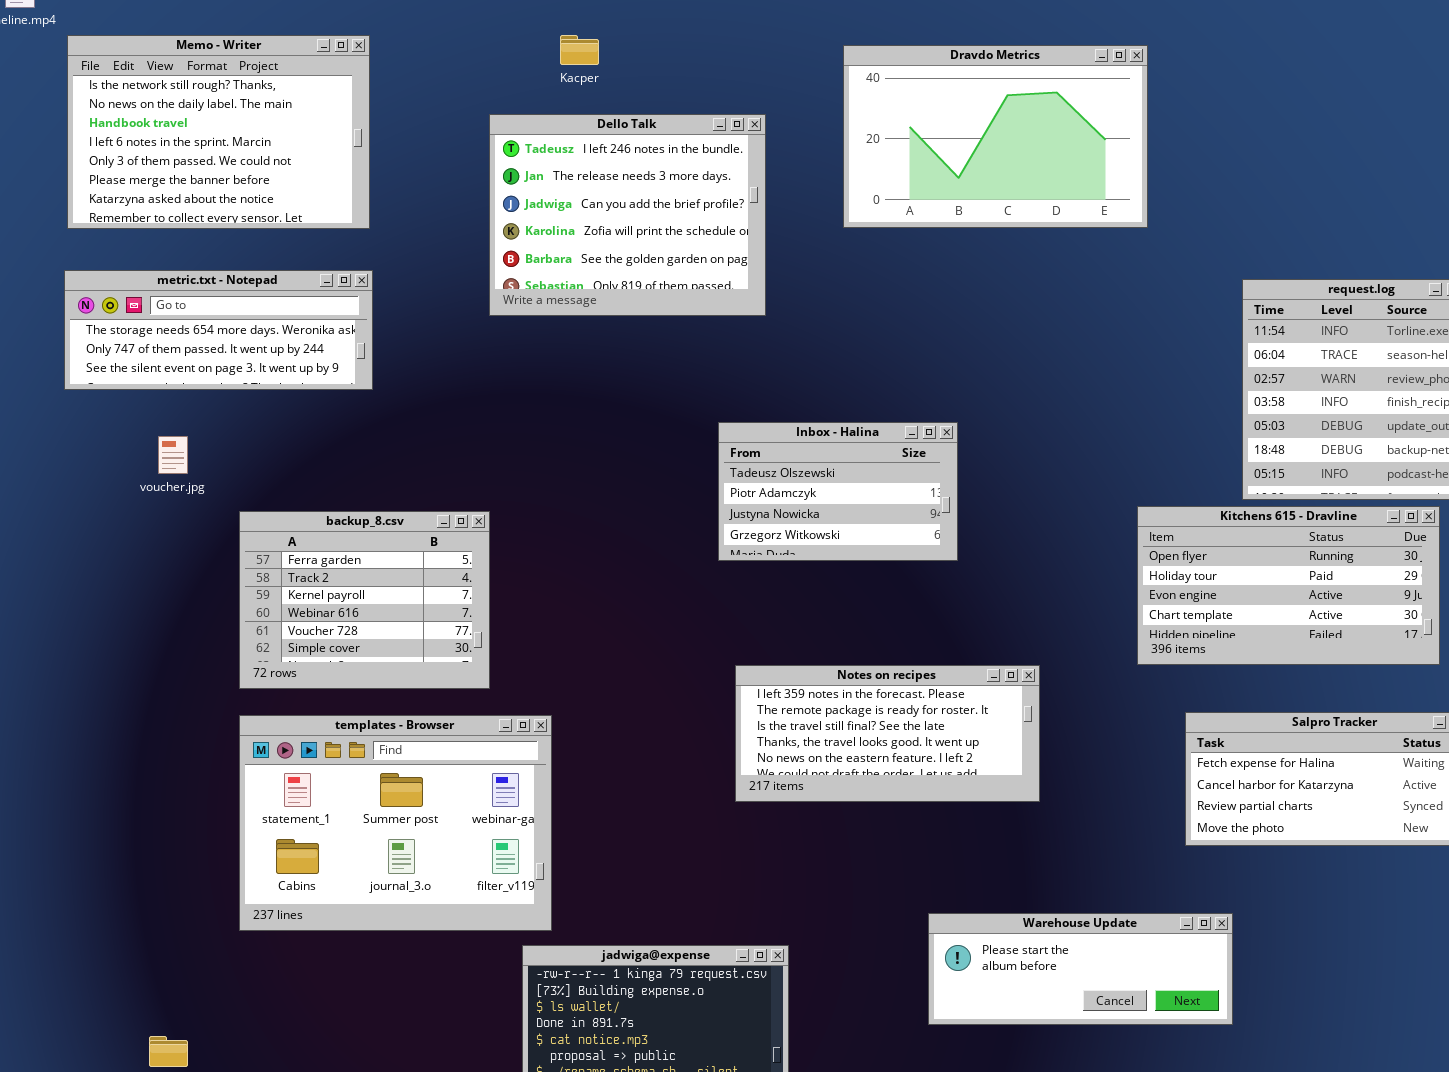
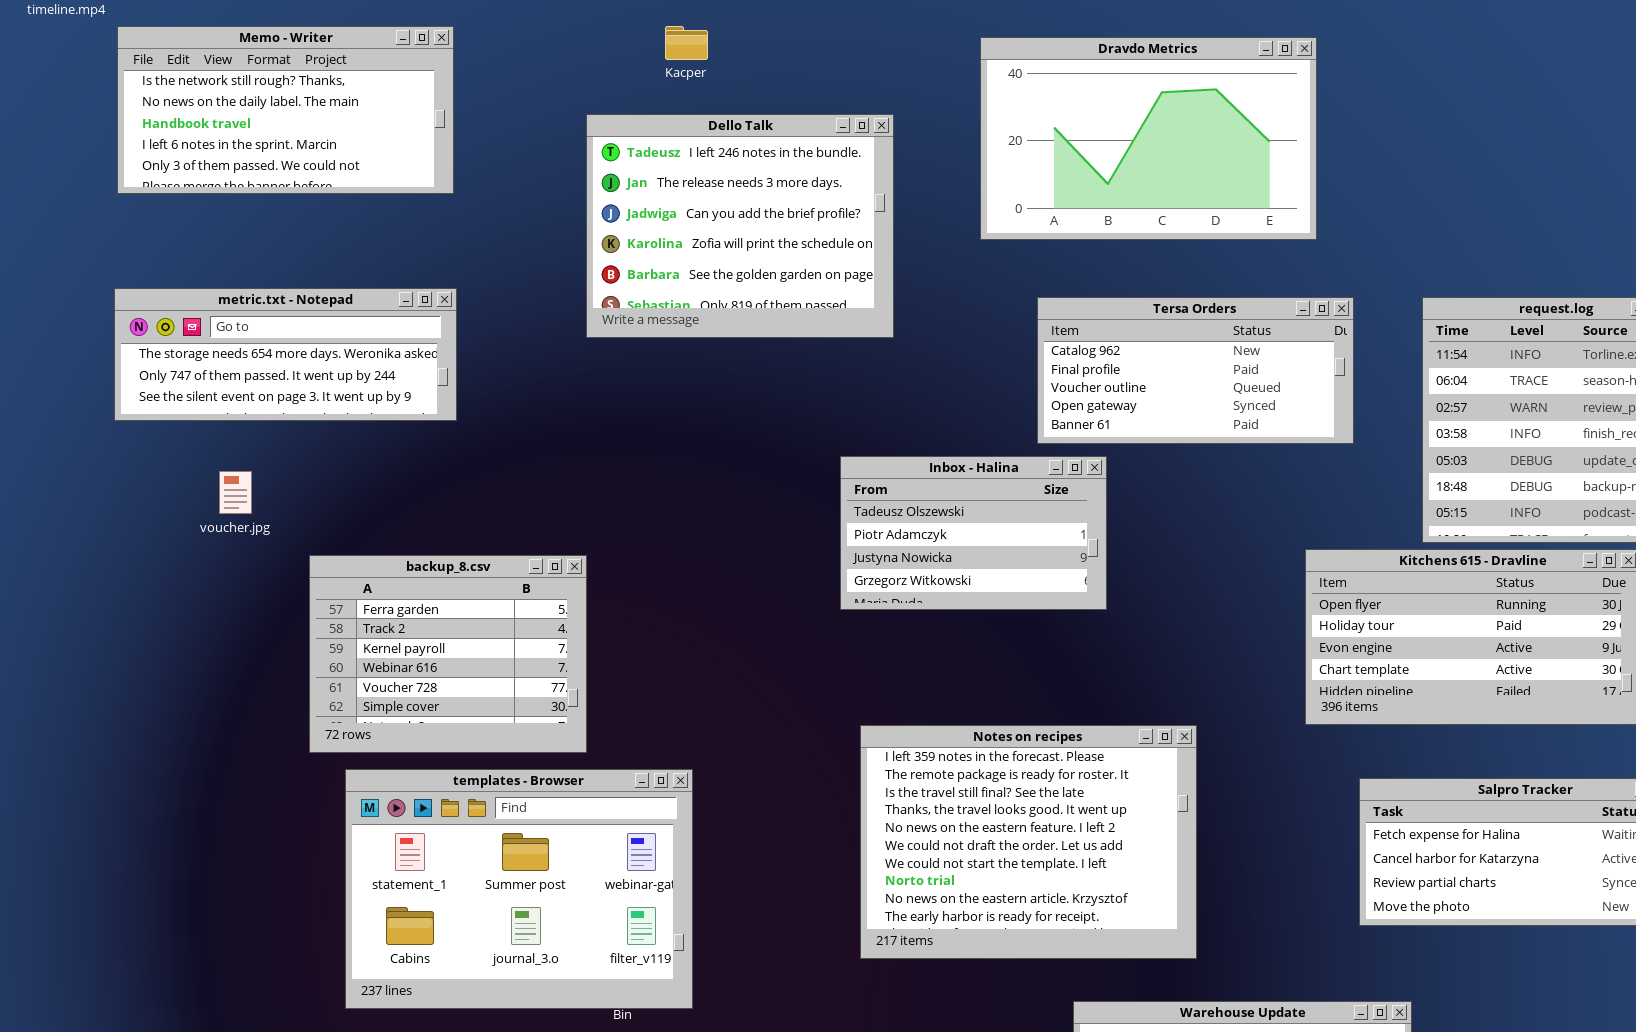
Memo - Writer: [67,35,370,229] -> [117,26,454,194], resized
Tersa Orders: none -> [1037,297,1354,444], opened
Notes on recipes: [735,665,1040,802] -> [860,725,1197,959], resized
templates - Browser: [239,715,552,931] -> [345,769,693,1009], moved

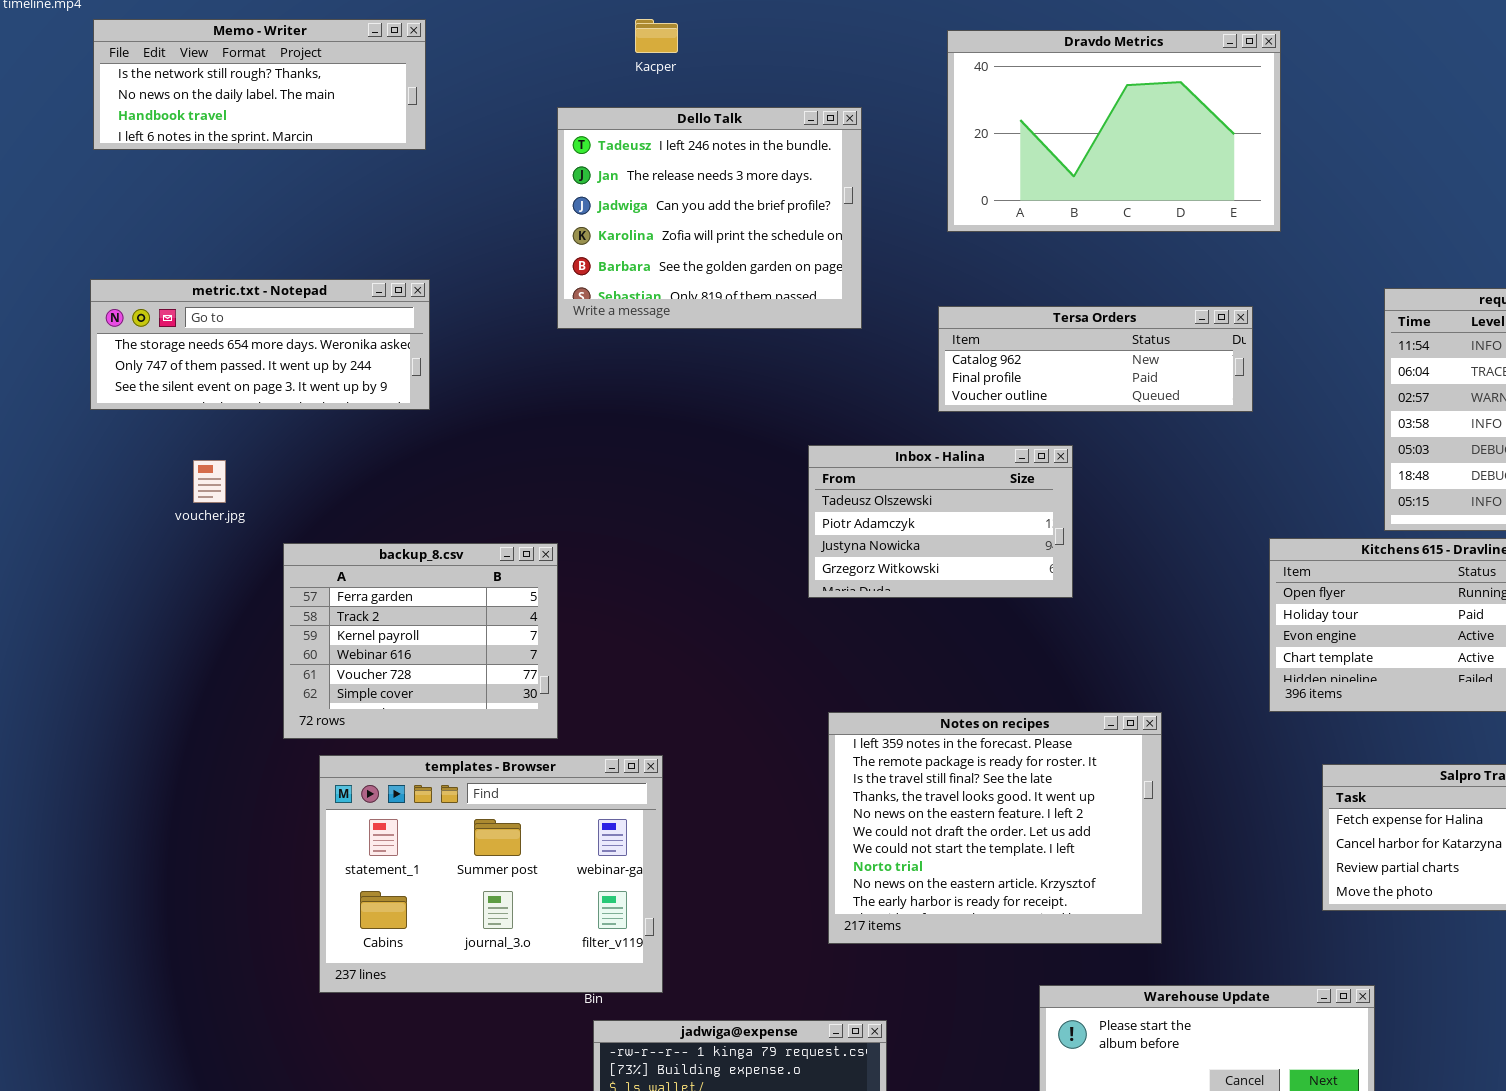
Memo - Writer: [117,26,454,194] -> [93,19,426,150], resized
Tersa Orders: [1037,297,1354,444] -> [938,306,1253,412], moved, resized

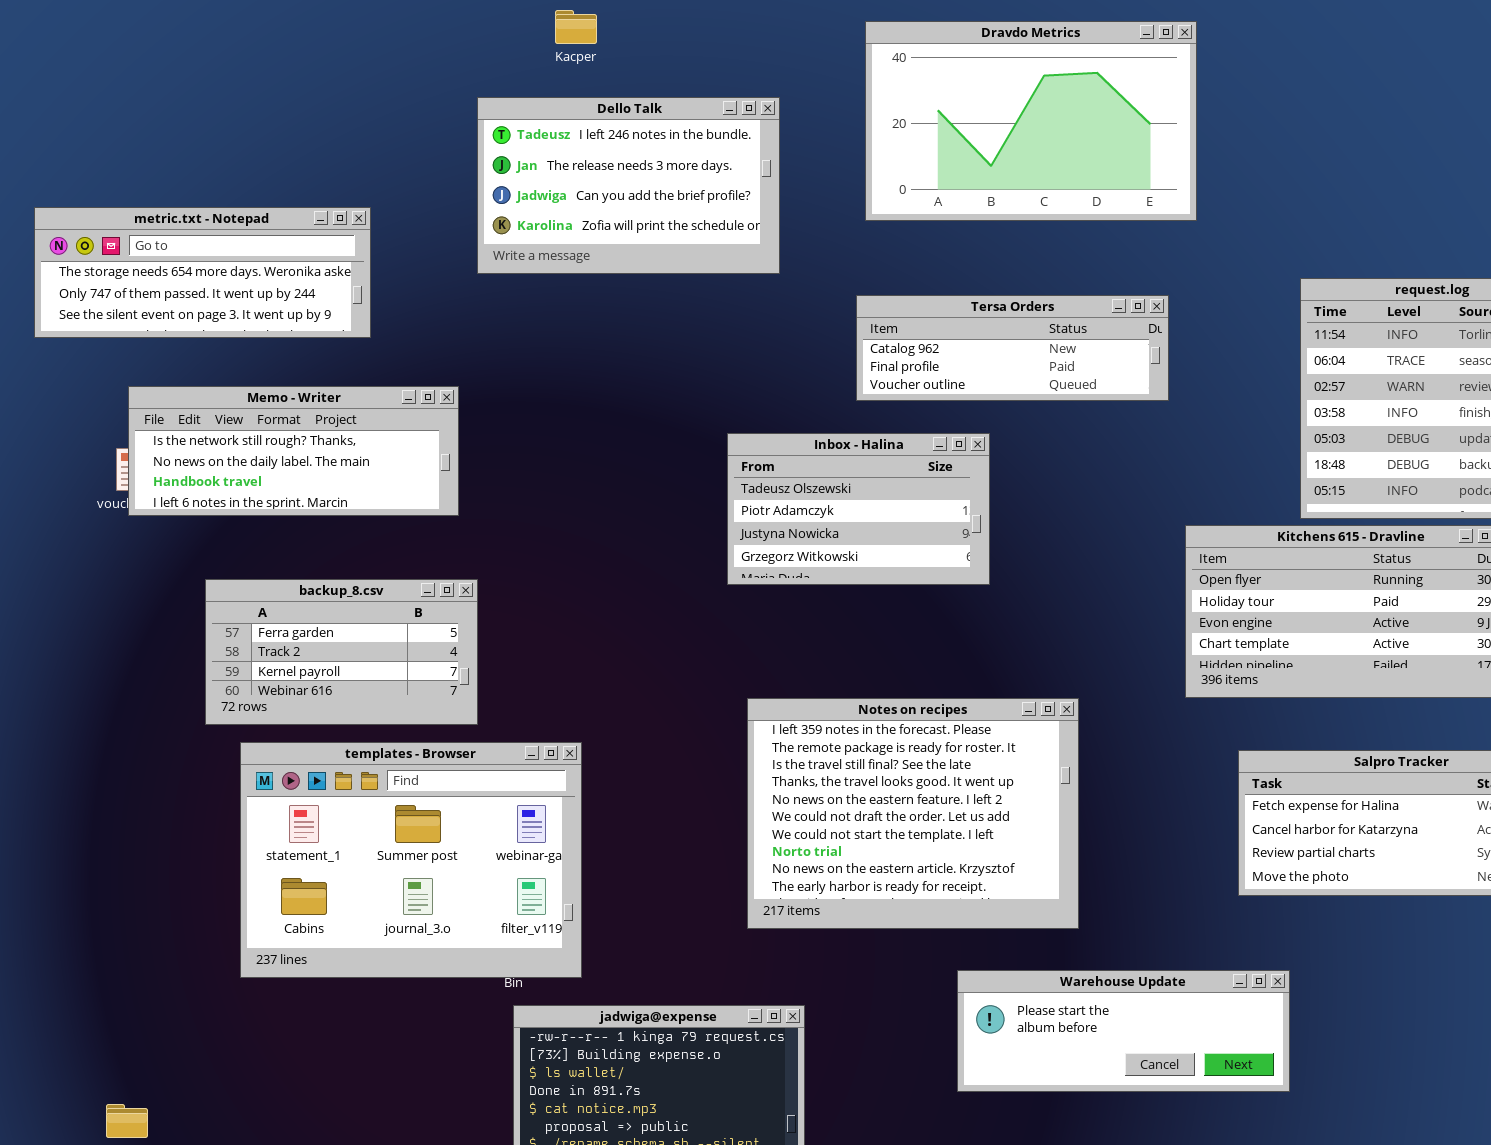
Memo - Writer: [93,19,426,150] -> [128,386,459,516], moved
Dello Talk: [557,107,862,329] -> [477,97,780,274], resized
metric.txt - Notepad: [90,279,430,410] -> [34,207,371,338], moved
backup_8.csv: [283,543,558,739] -> [205,579,478,725], resized

